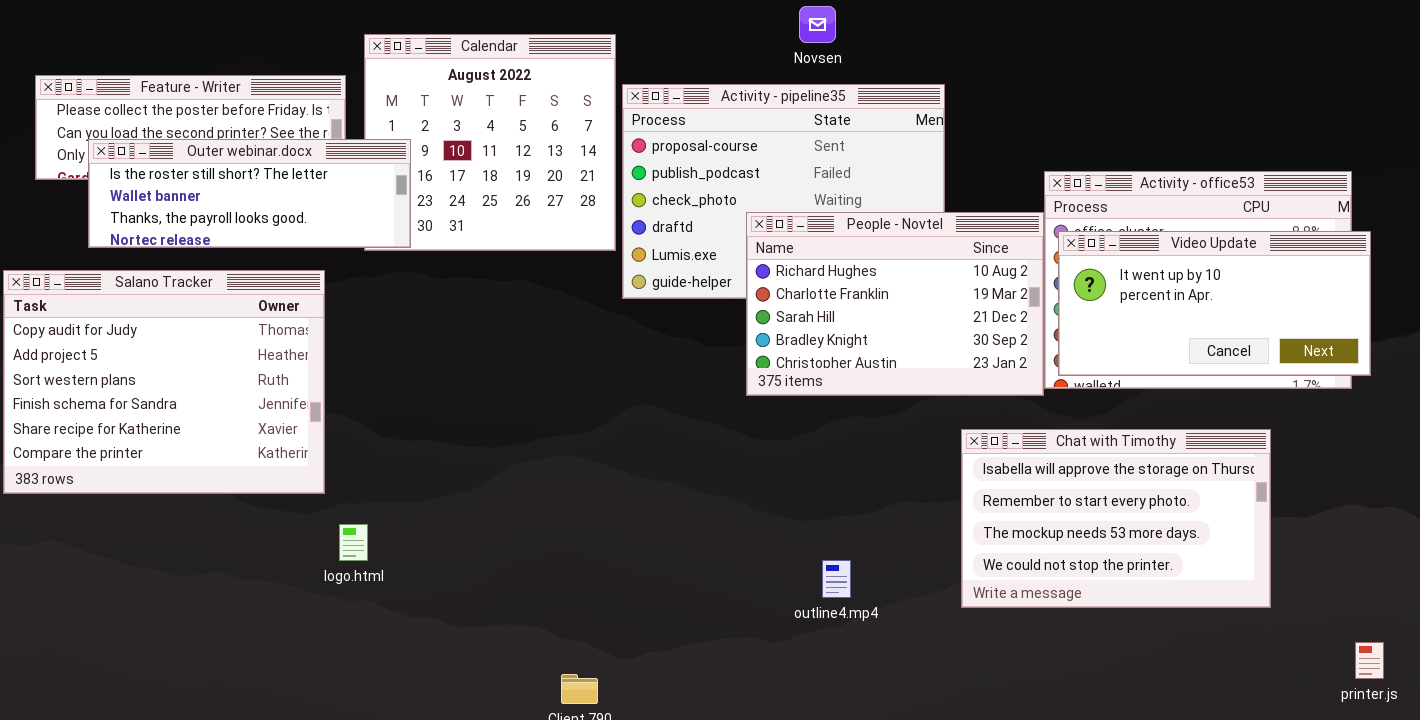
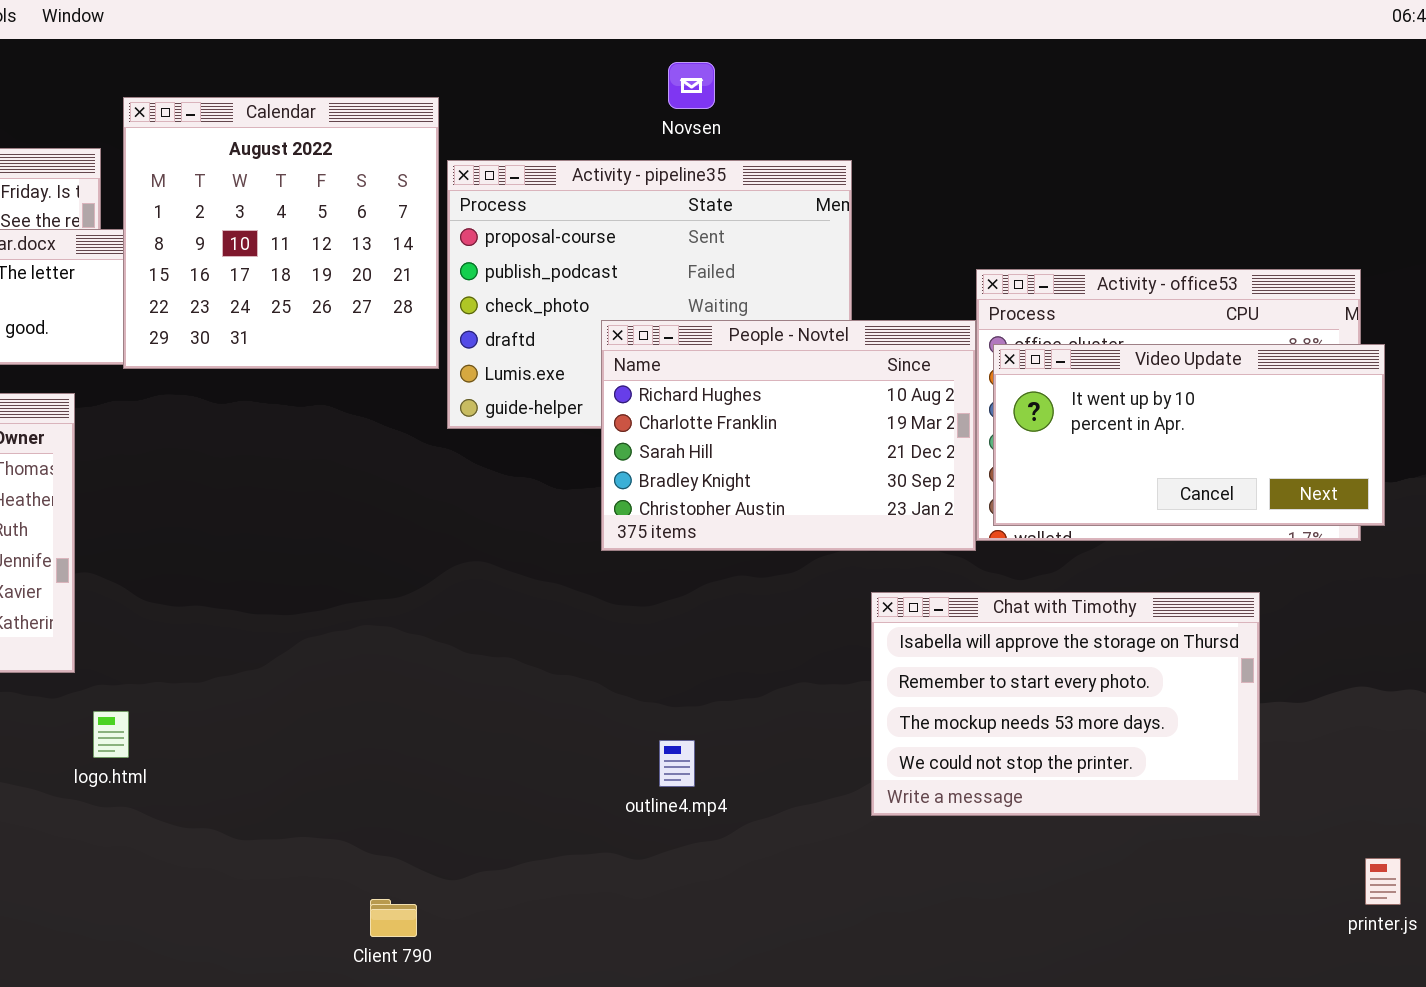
Calendar: [364,34,616,251] -> [123,97,439,369], raised
outline4.mp4: [822,560,851,598] -> [659,740,695,787], moved

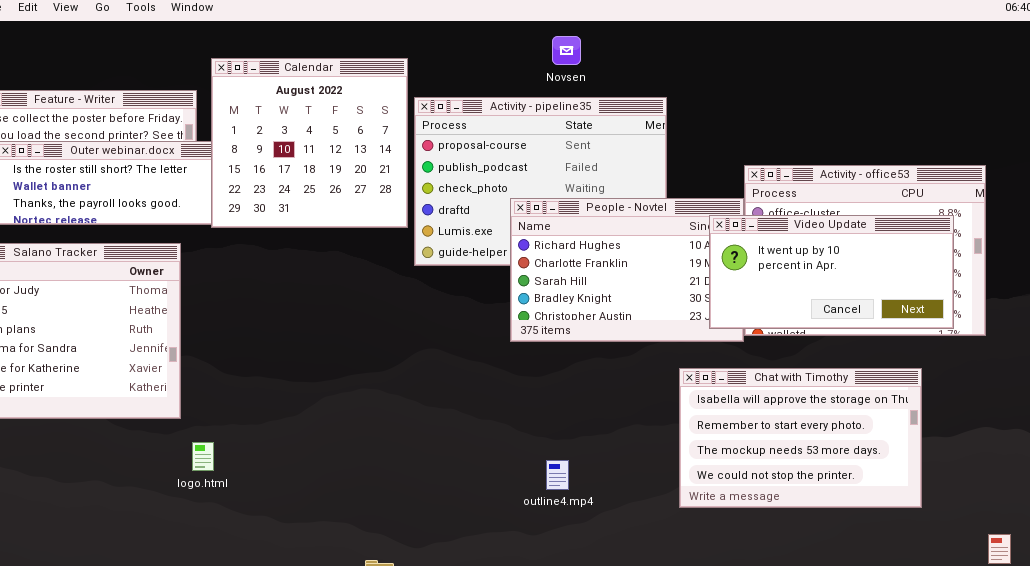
Video Update: [993,344,1385,526] -> [709,215,954,329], moved

